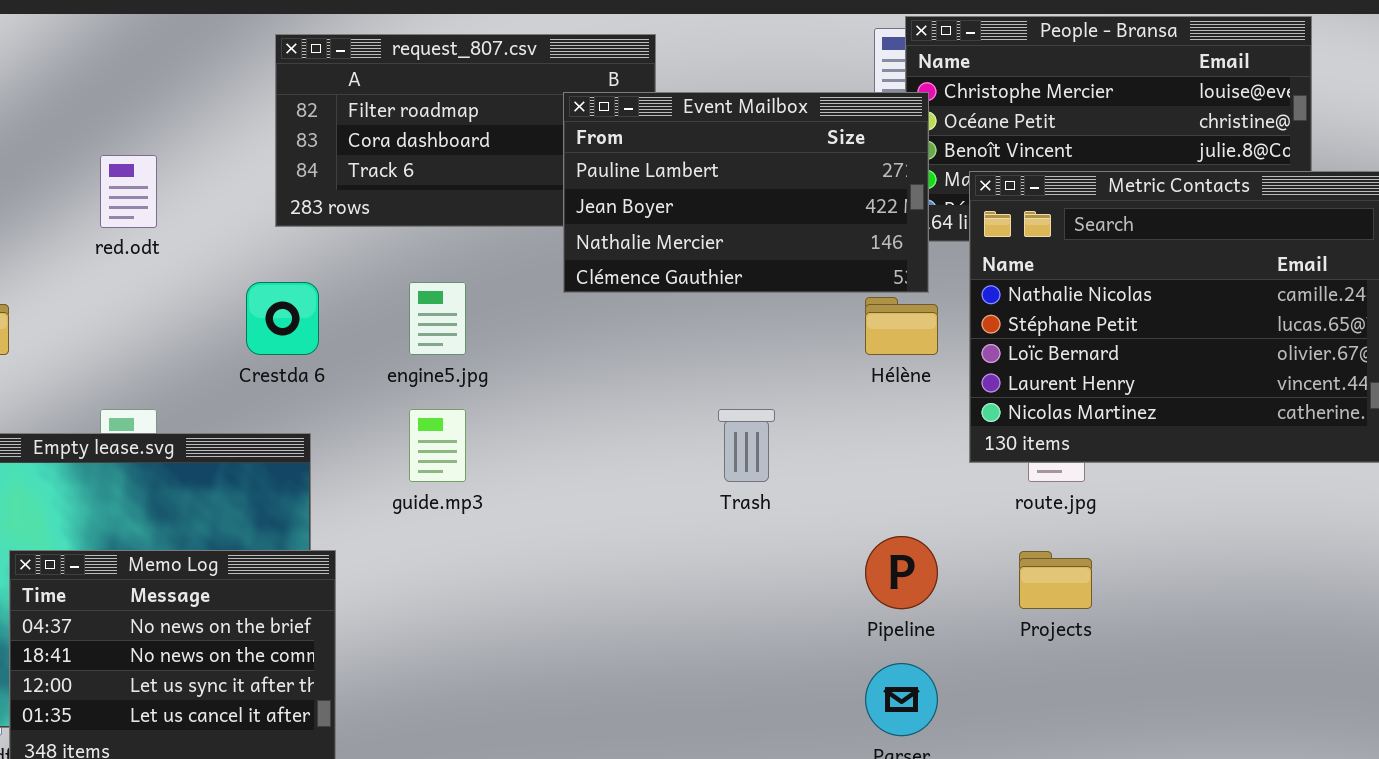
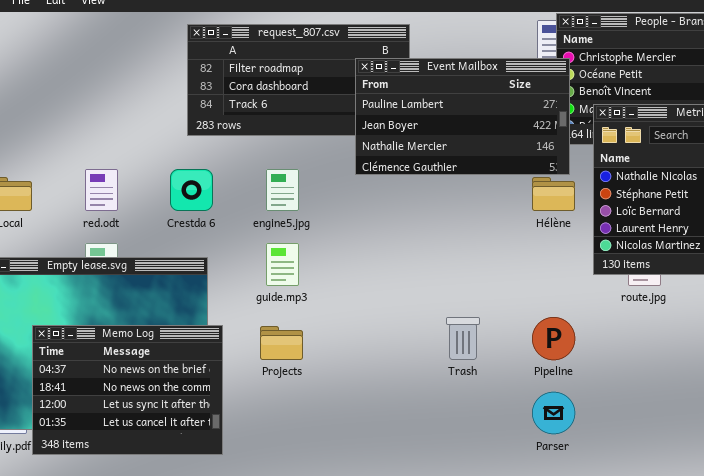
red.odt: [100,155,157,228] -> [85,169,118,211], moved
Trash: [718,409,775,482] -> [446,317,480,360], moved
Projects: [1019,551,1092,609] -> [260,326,303,360], moved

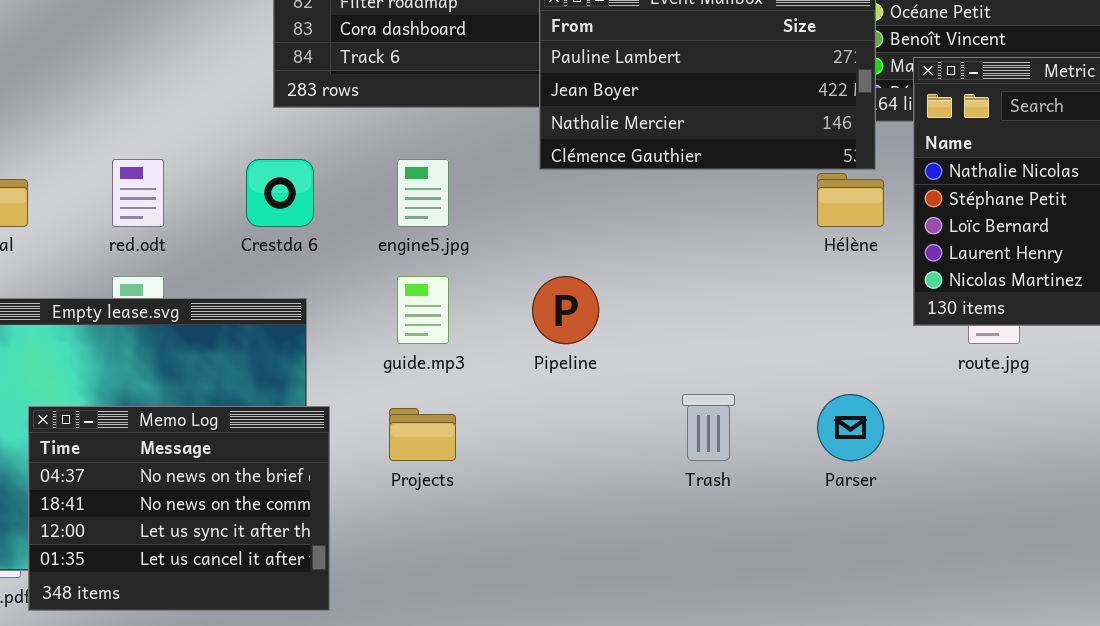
Pipeline: [532,317,575,360] -> [532,276,599,344], moved
Parser: [532,392,575,434] -> [817,394,884,461], moved

